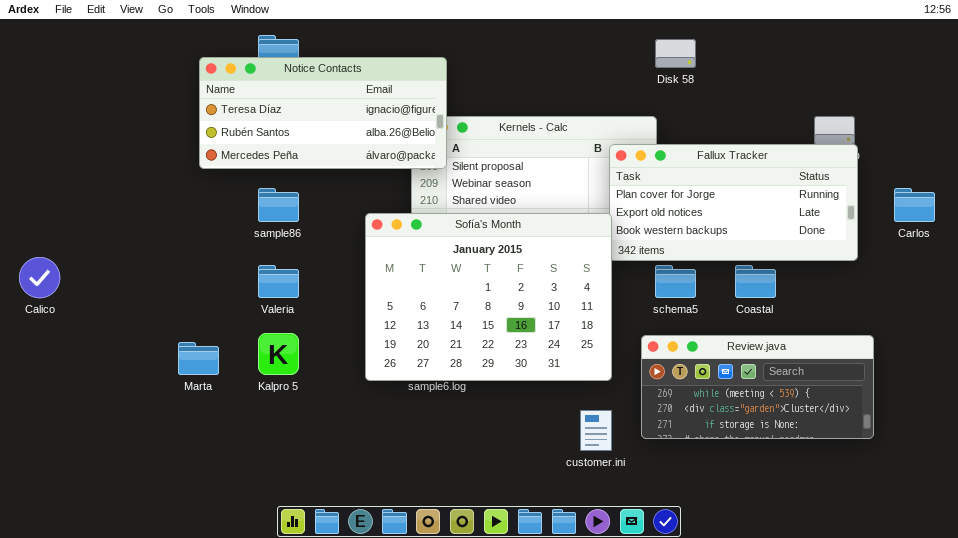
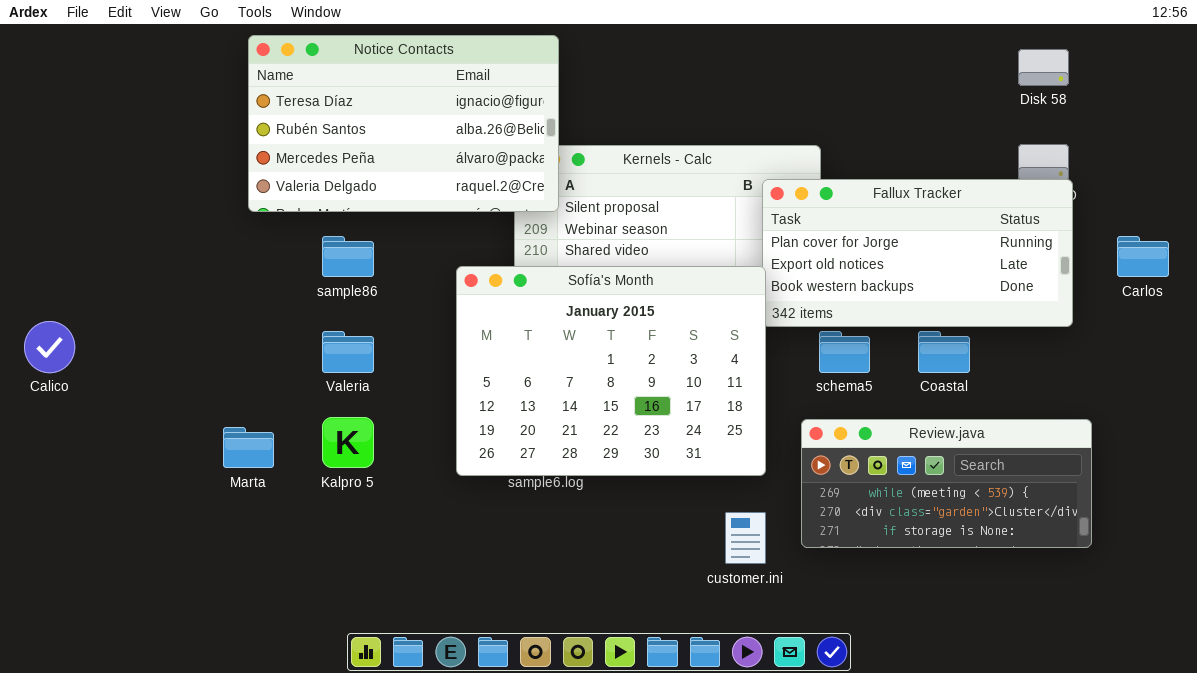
Disk 58: [655,39,696,68] -> [1018,49,1069,86], moved
Notice Contacts: [199,57,447,169] -> [248,35,559,212], resized

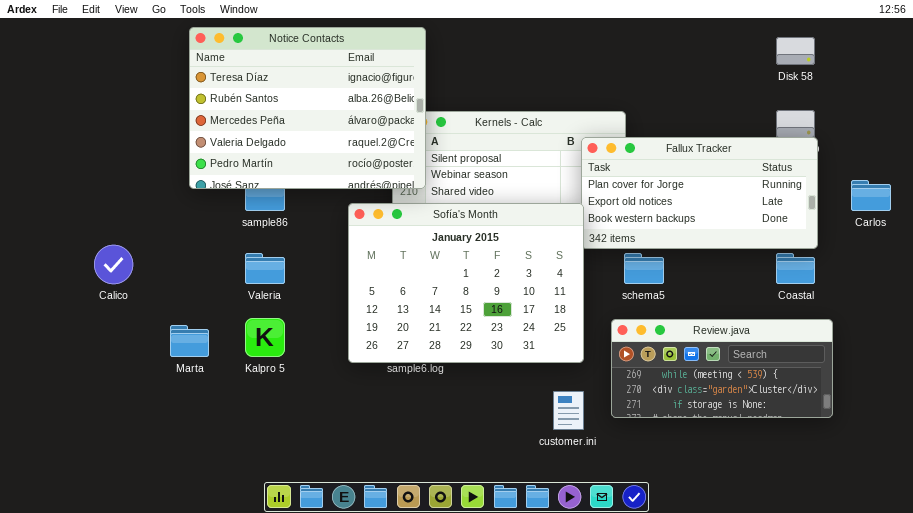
Notice Contacts: [248,35,559,212] -> [189,27,426,189], resized
Calico: [24,321,75,373] -> [94,245,133,284], moved
Coastal: [918,331,970,373] -> [776,253,815,284], moved

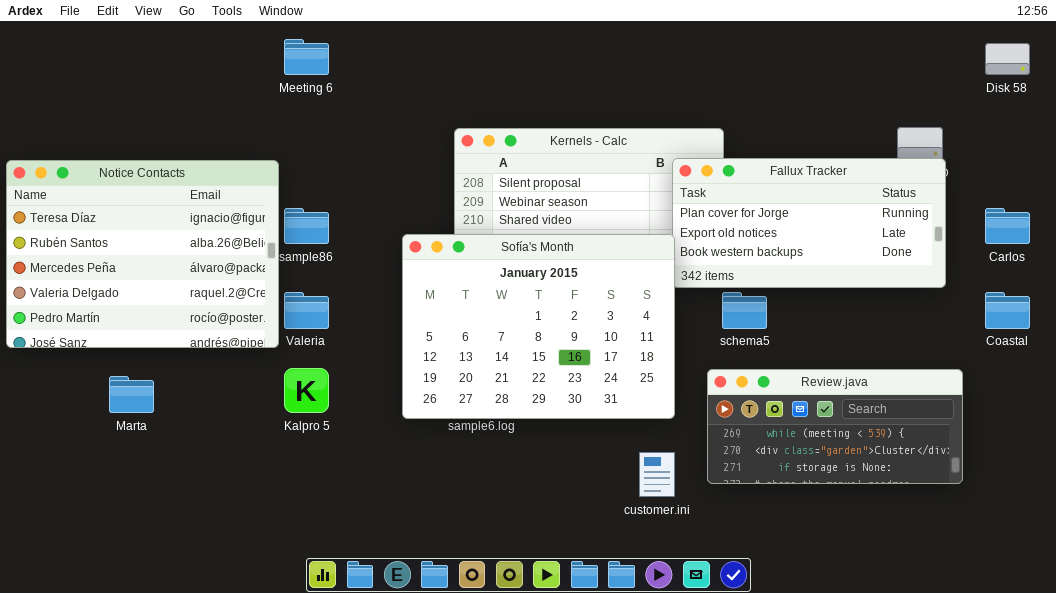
Notice Contacts: [189,27,426,189] -> [6,160,279,348], moved
Disk 58: [776,37,815,65] -> [985,43,1030,75], moved
Coastal: [776,253,815,284] -> [985,292,1030,329], moved
Marta: [170,325,209,357] -> [109,376,154,413], moved

